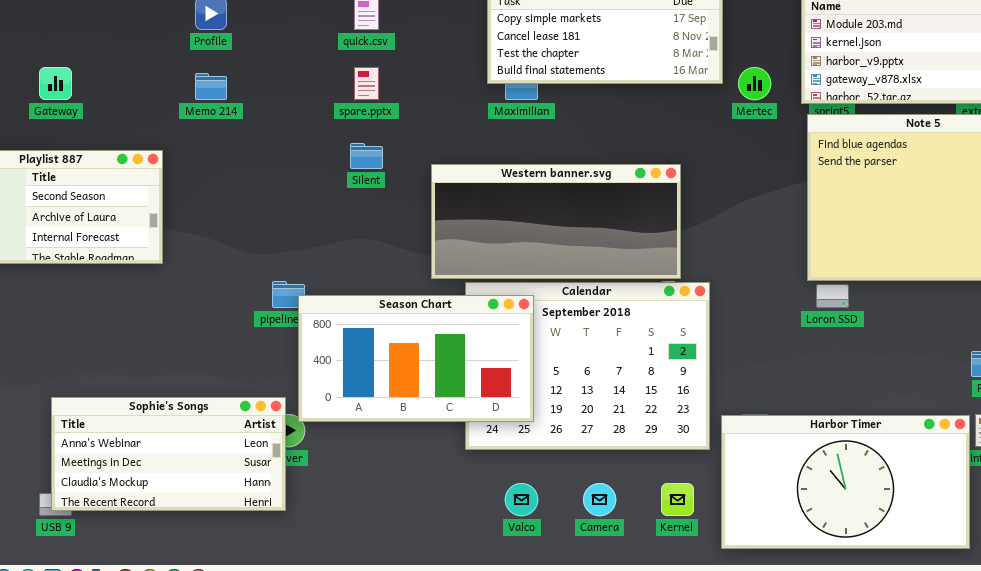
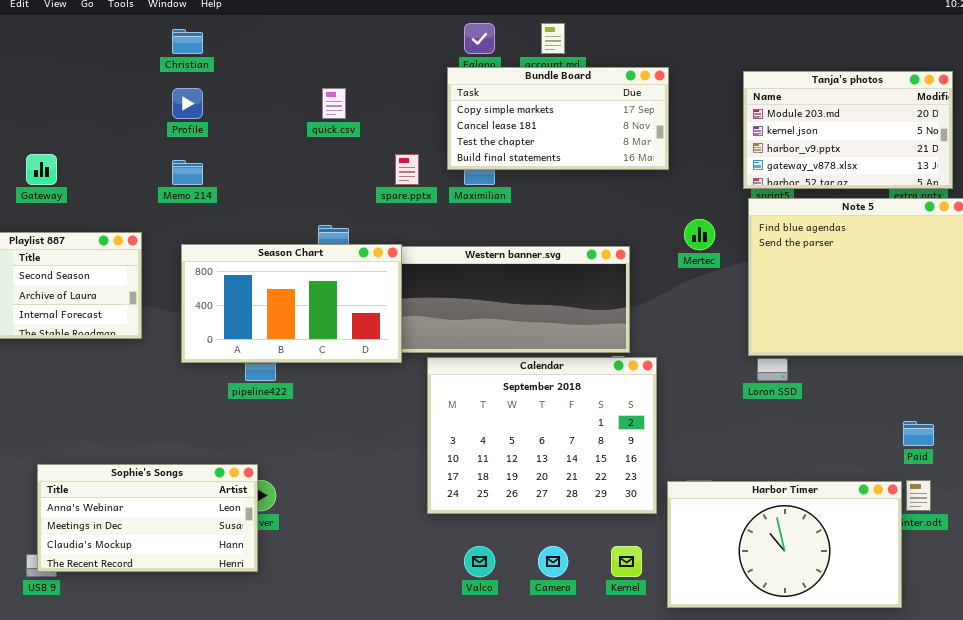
spare.pptx: [354,67,379,100] -> [395,154,419,185], moved
Mertec: [738,67,771,100] -> [684,219,715,250], moved
Season Chart: [298,295,534,422] -> [181,244,402,363], moved

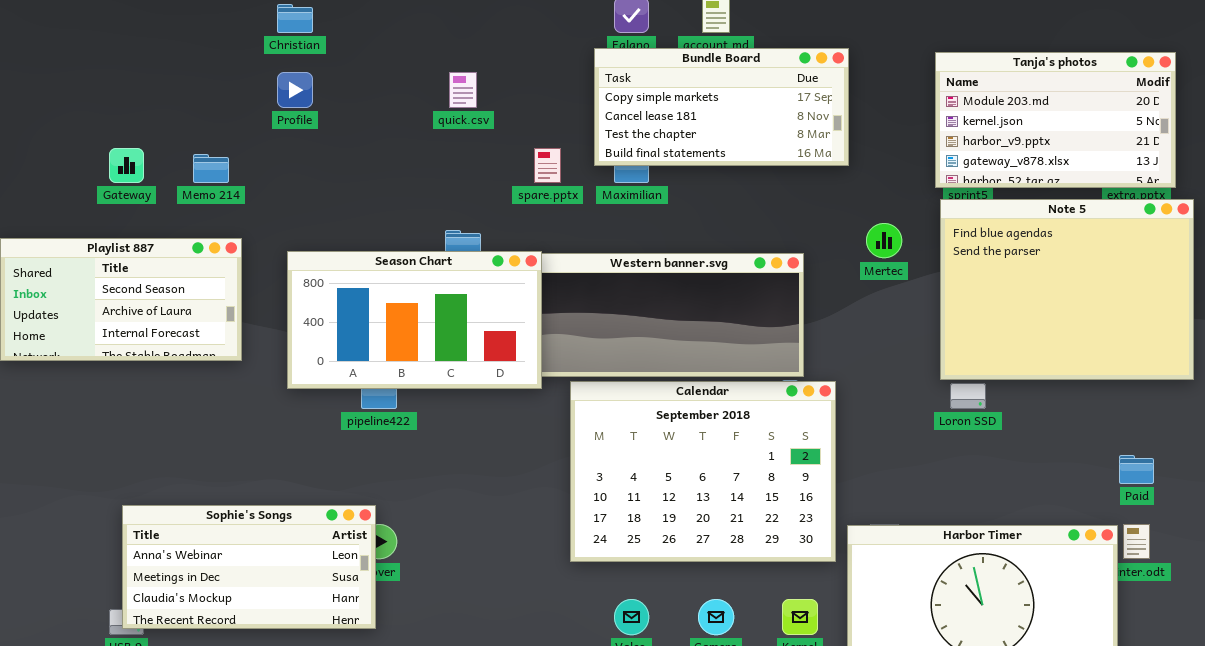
Memo 214: [172,160,203,185] -> [193,154,229,183], moved

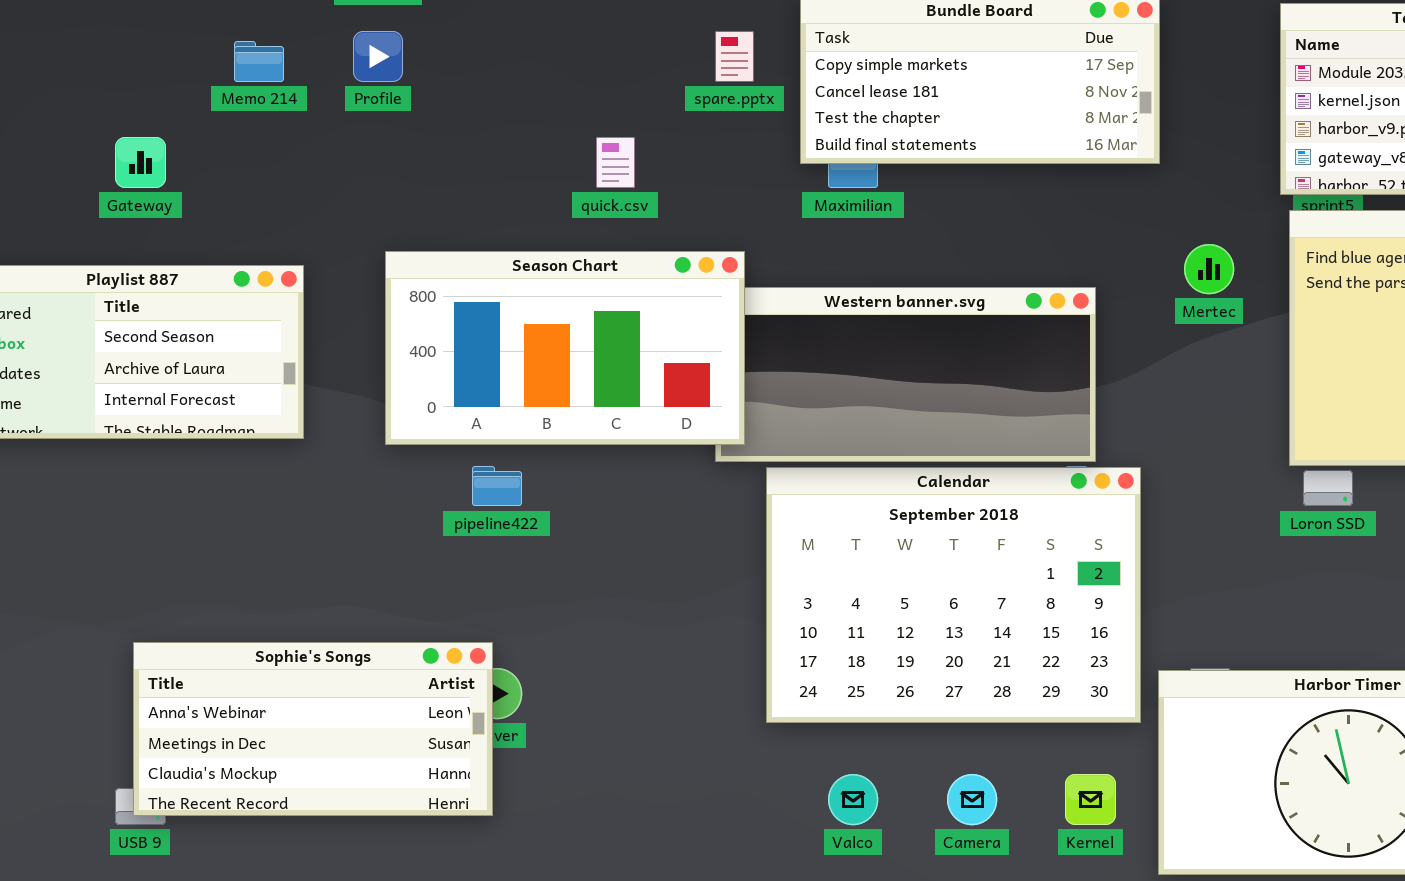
quick.csv: [449,72,477,108] -> [596,137,635,188], moved
spare.pptx: [534,148,561,183] -> [715,31,754,82], moved
Memo 214: [193,154,229,183] -> [234,41,284,82], moved
Season Chart: [287,251,542,389] -> [385,251,745,445], moved

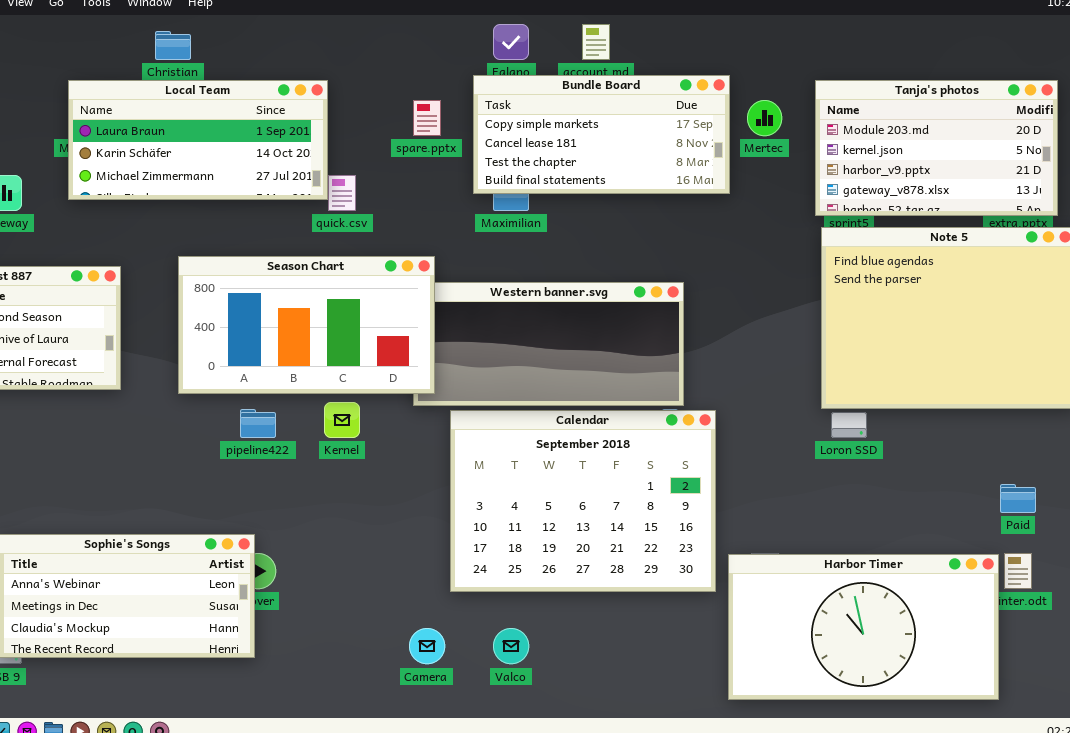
Local Team: none -> [68,80,328,200], opened
Mertec: [1184,244,1234,294] -> [747,100,782,136], moved
Camera: [947,774,997,825] -> [409,628,445,664], moved
Kernel: [1065,774,1116,825] -> [324,402,360,438], moved

